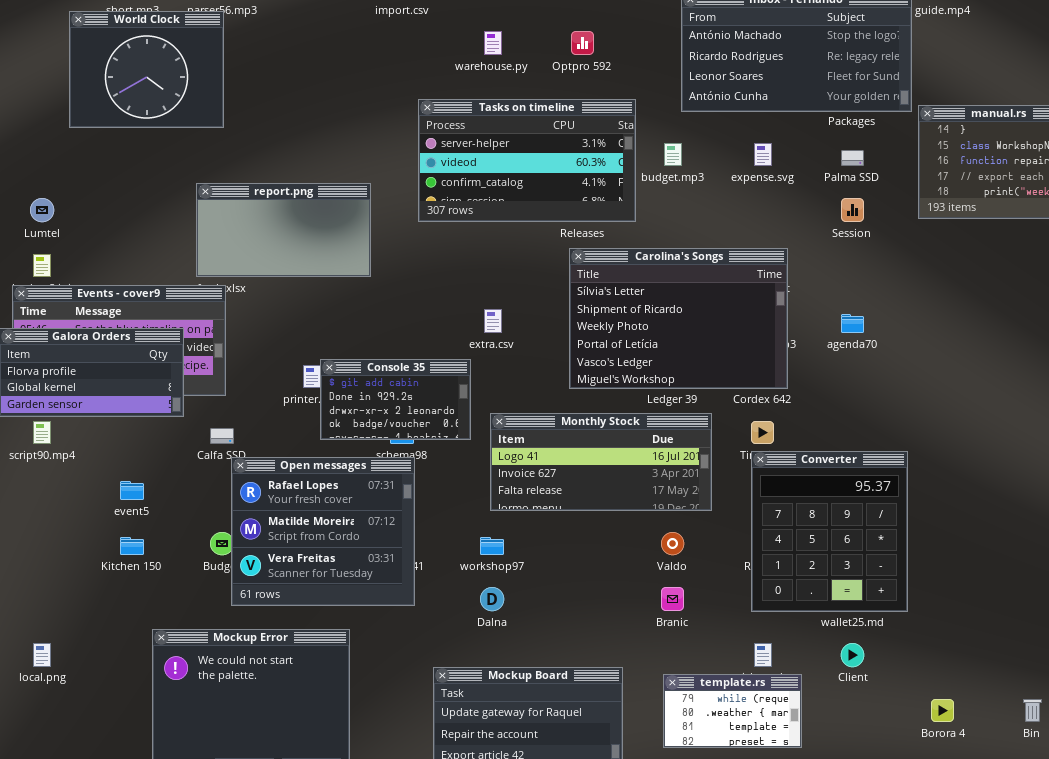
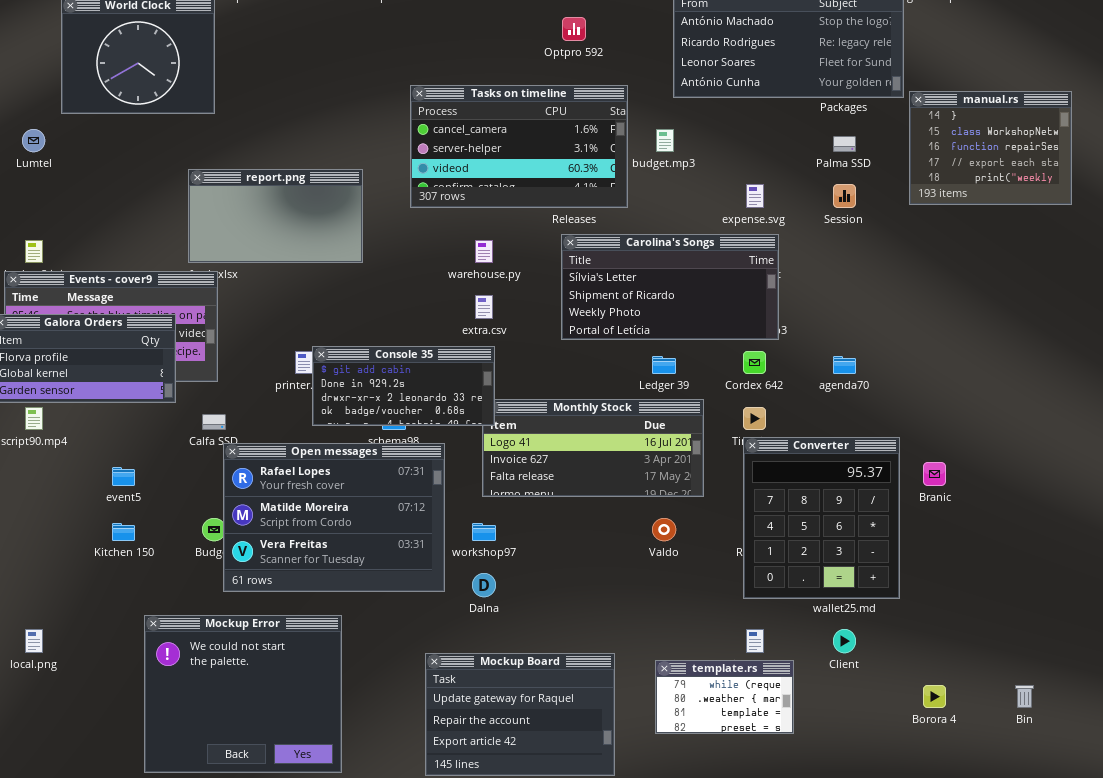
warehouse.py: [484,31,502,55] -> [475,240,493,263], moved
Tasks on timeline: [418,99,636,222] -> [410,85,628,208], scrolled up 1 row
expense.svg: [754,143,772,166] -> [746,184,764,208], moved
Lumtel: [30,198,54,222] -> [22,129,45,152], moved
Carolina's Songs: [569,248,788,389] -> [561,234,779,340], resized
agenda70: [841,314,864,333] -> [833,356,856,374], moved
Console 35: [320,359,471,440] -> [312,346,495,426], resized
Open messages: [231,457,415,606] -> [223,443,445,592], resized
Branic: [661,587,684,611] -> [923,462,946,486], moved

